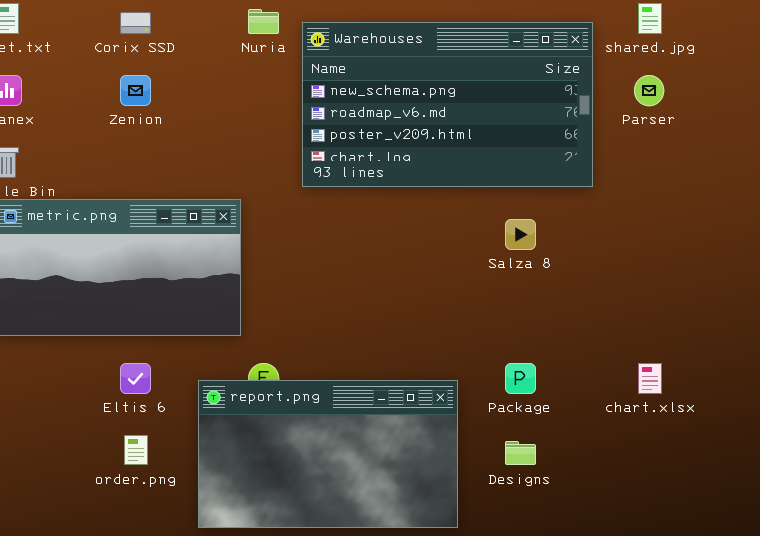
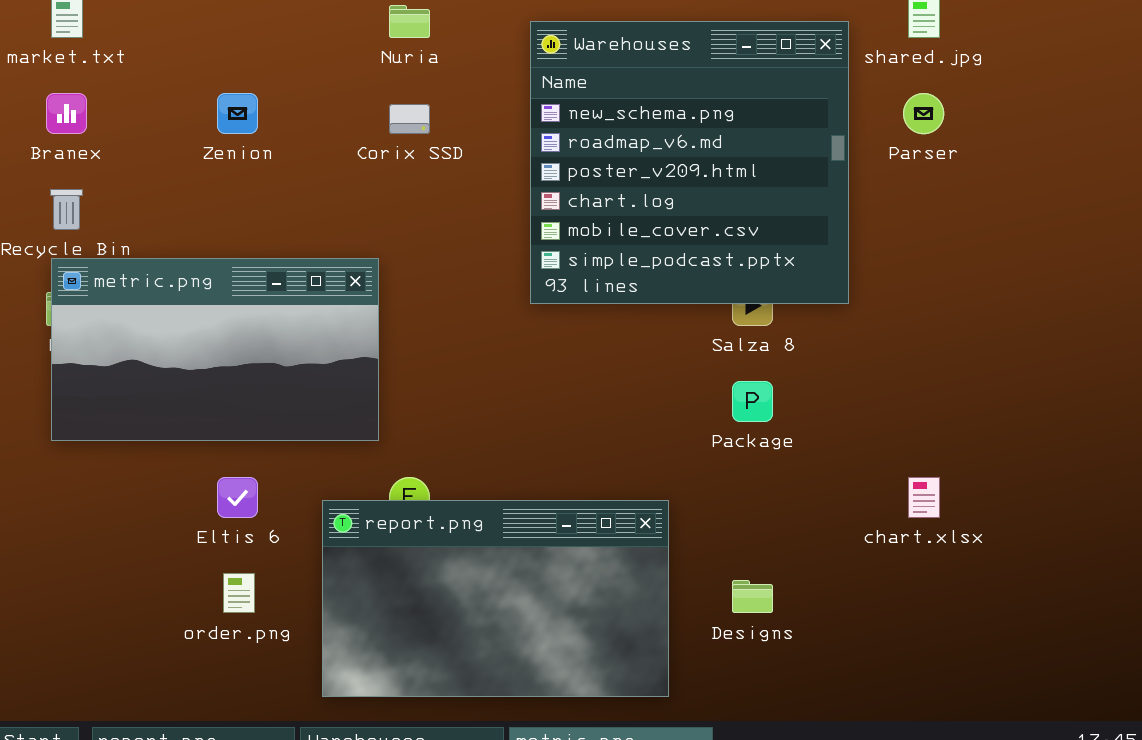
Corix SSD: [120,12,151,34] -> [389,104,430,134], moved
Warehouses: [302,22,593,187] -> [530,21,849,304], resized
Package: [505,363,536,394] -> [732,381,773,422], moved

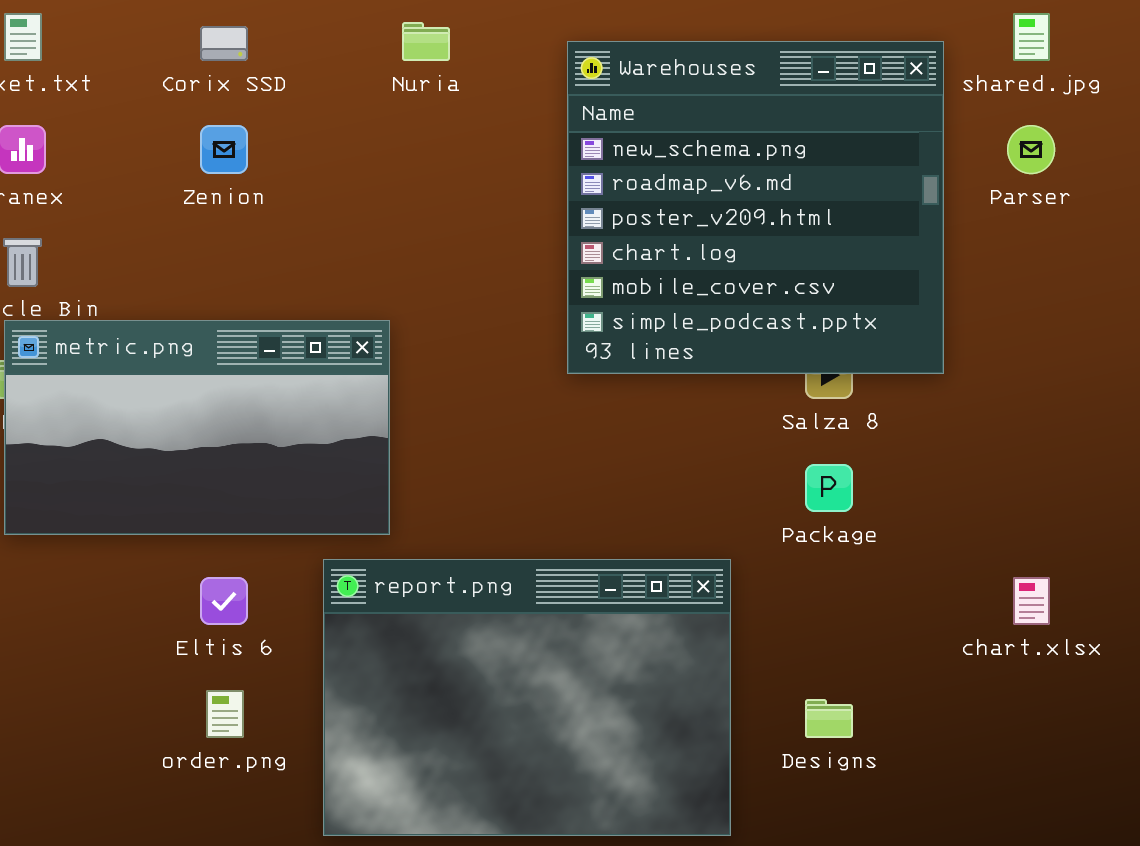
Corix SSD: [389,104,430,134] -> [200,26,248,61], moved
report.png: [322,500,669,697] -> [323,559,731,836], resized

